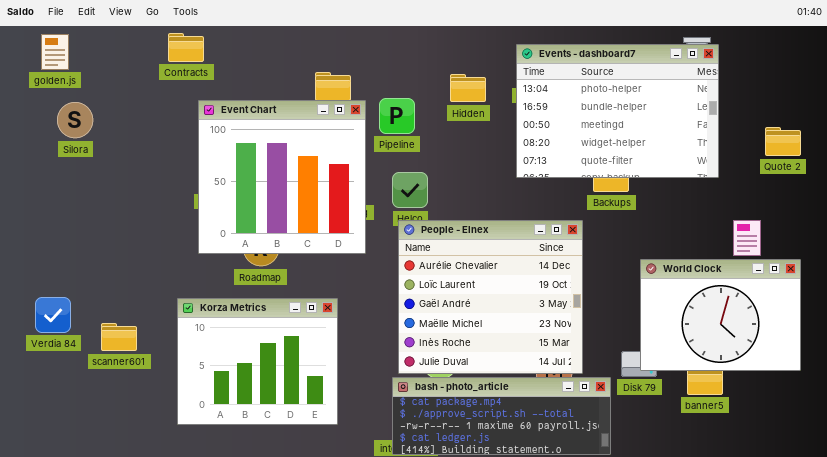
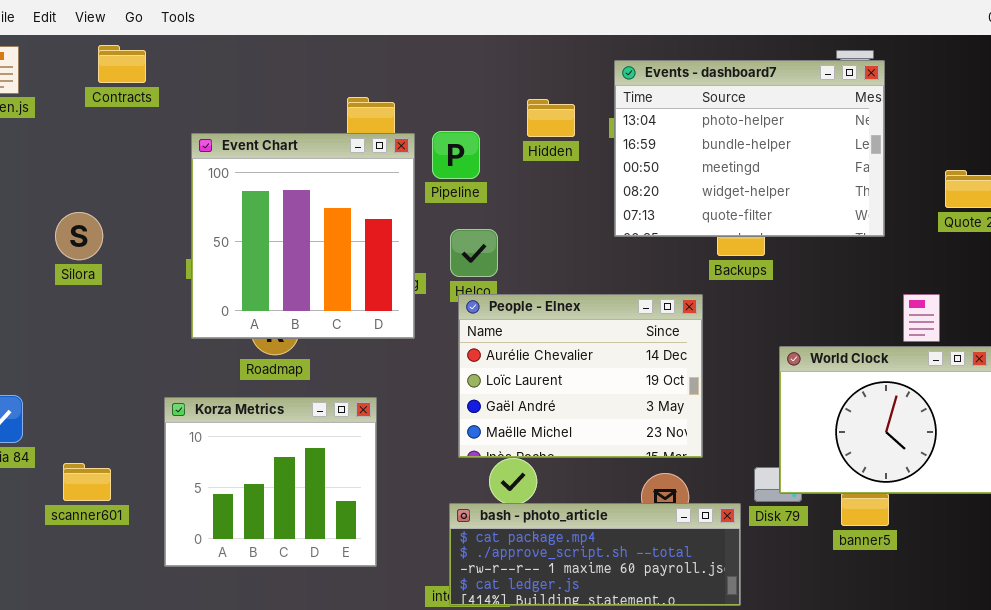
Contracts: [168,33,204,62] -> [98,45,146,83], moved
Silora: [57,102,93,138] -> [55,212,103,260], moved
People - Elnex: [398,220,583,374] -> [458,294,703,458], resized
scanner601: [101,323,137,351] -> [63,463,111,501], moved

